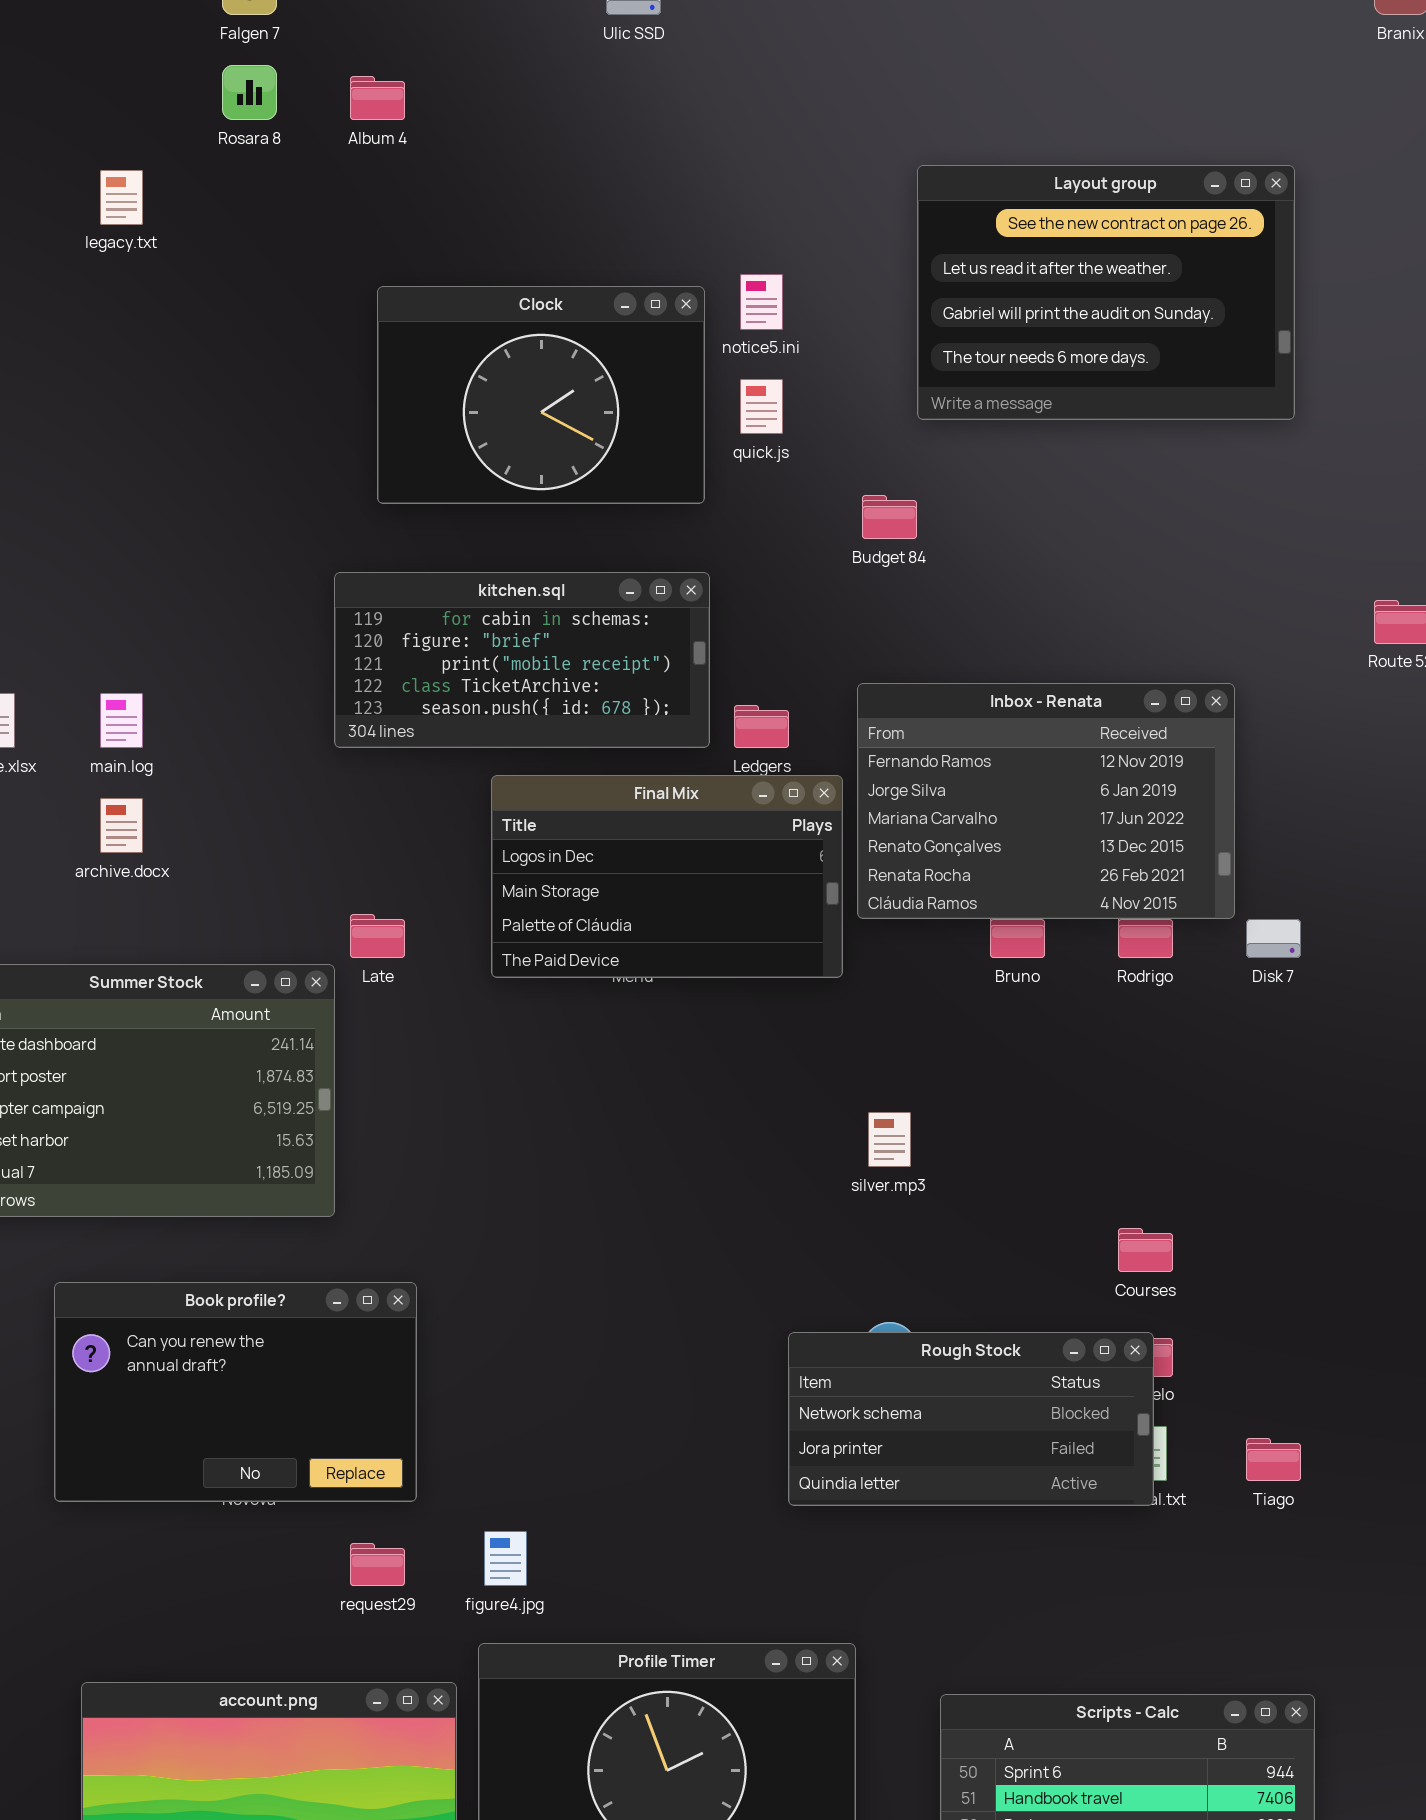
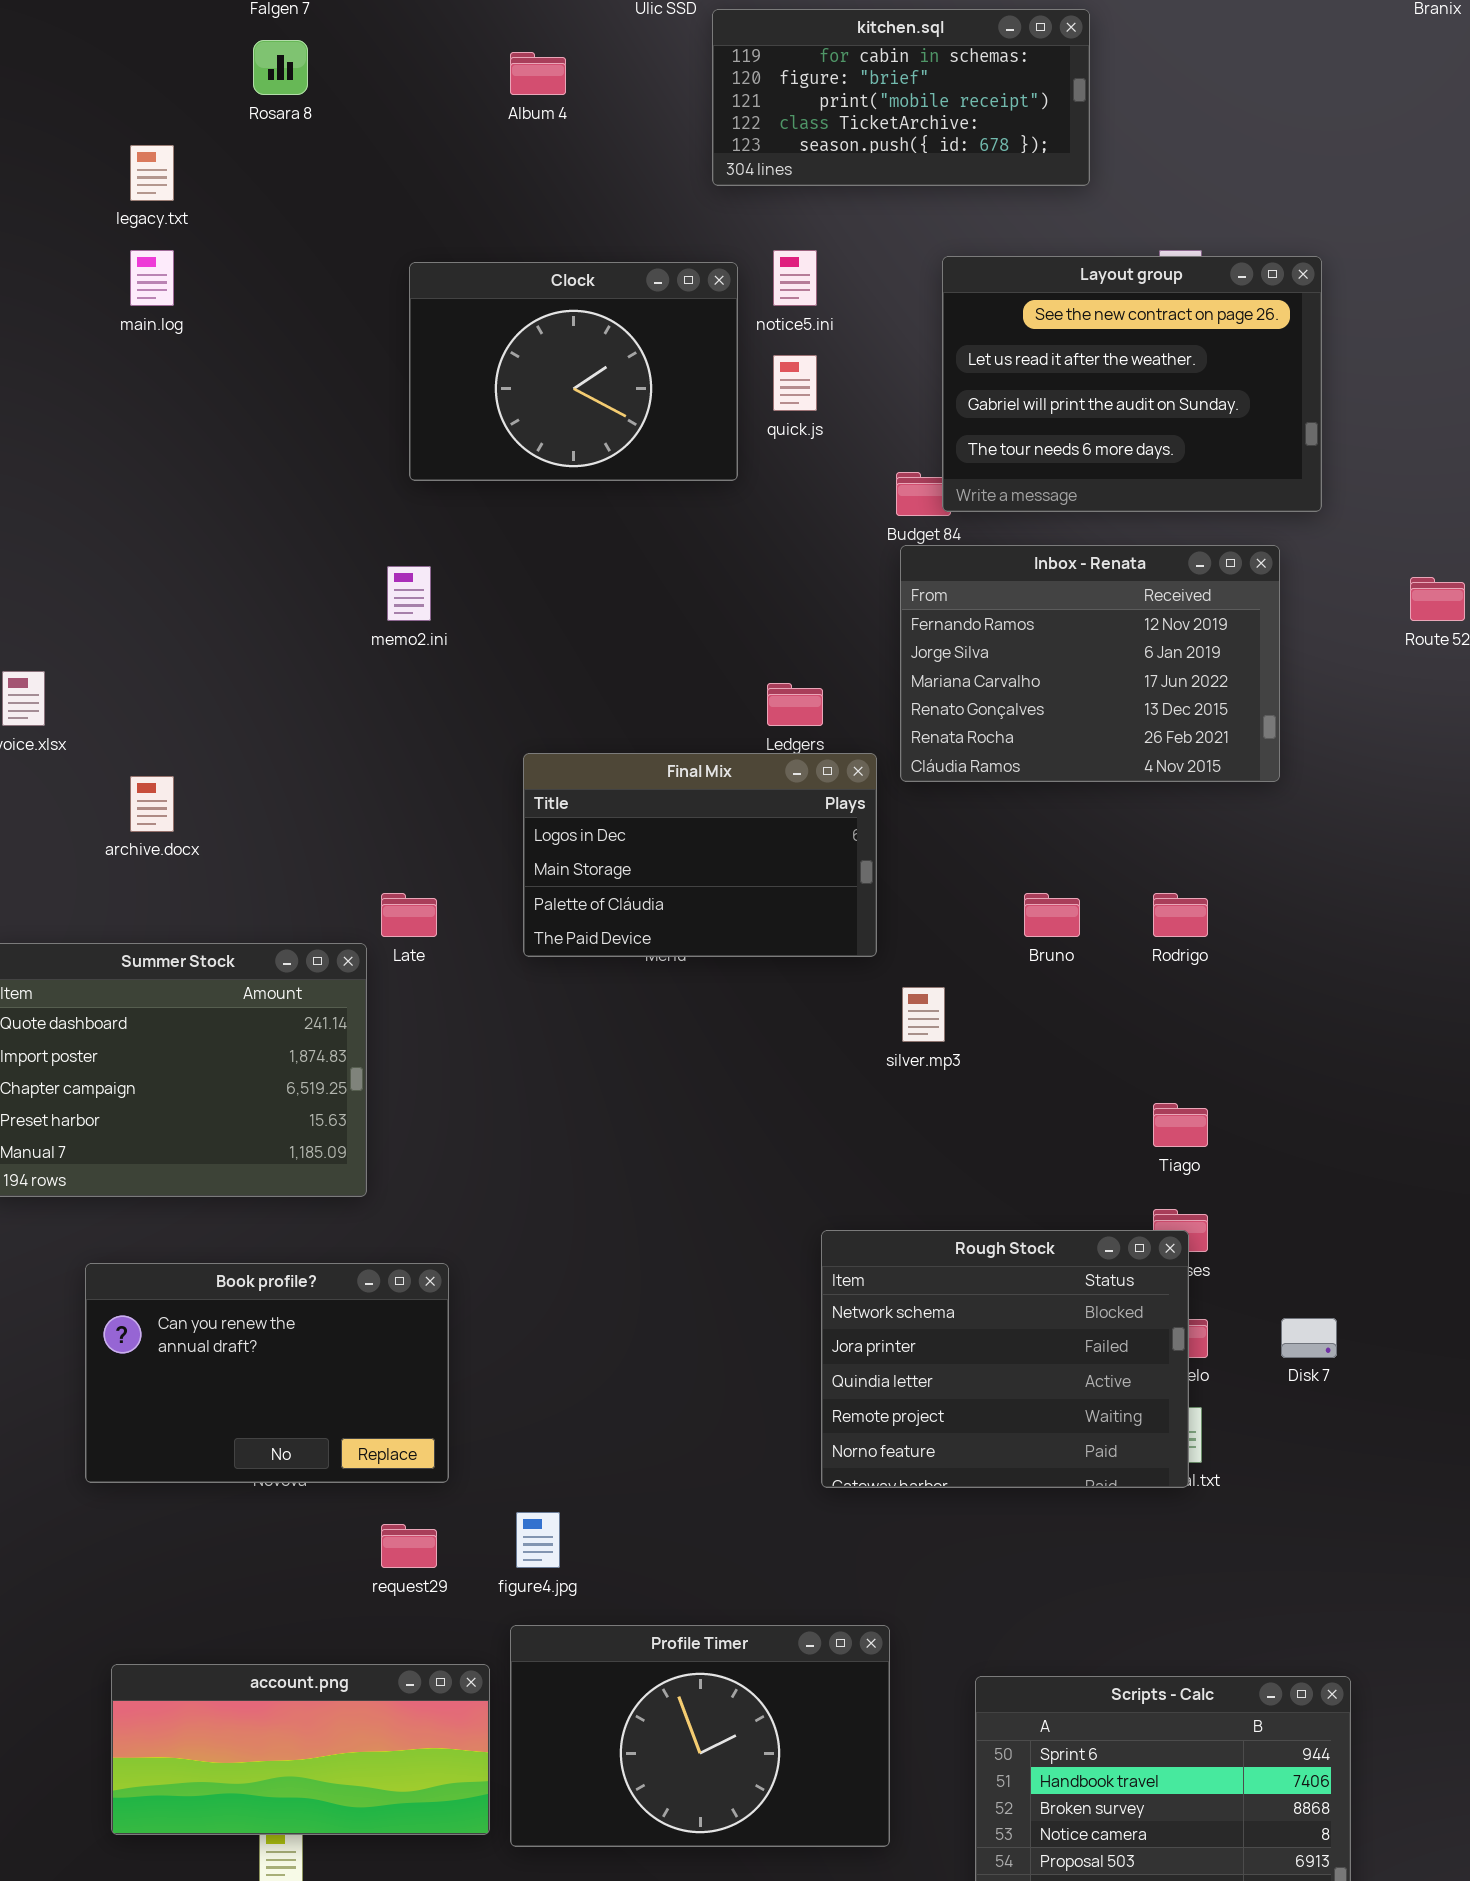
Album 4: [350,76,405,120] -> [510,52,566,95], moved
Layout group: [917,165,1295,420] -> [942,256,1322,512], moved
kitchen.sql: [334,572,710,748] -> [712,9,1090,186], moved
Inbox - Renata: [857,683,1235,919] -> [900,545,1280,782], moved
main.log: [100,693,143,748] -> [130,250,174,306], moved
Disk 7: [1246,919,1301,958] -> [1281,1318,1337,1358], moved
silver.mp3: [868,1112,911,1167] -> [902,987,945,1042], moved
Rough Stock: [788,1332,1154,1506] -> [821,1230,1189,1488], resized
Tiago: [1246,1438,1301,1481] -> [1153,1103,1208,1147], moved

